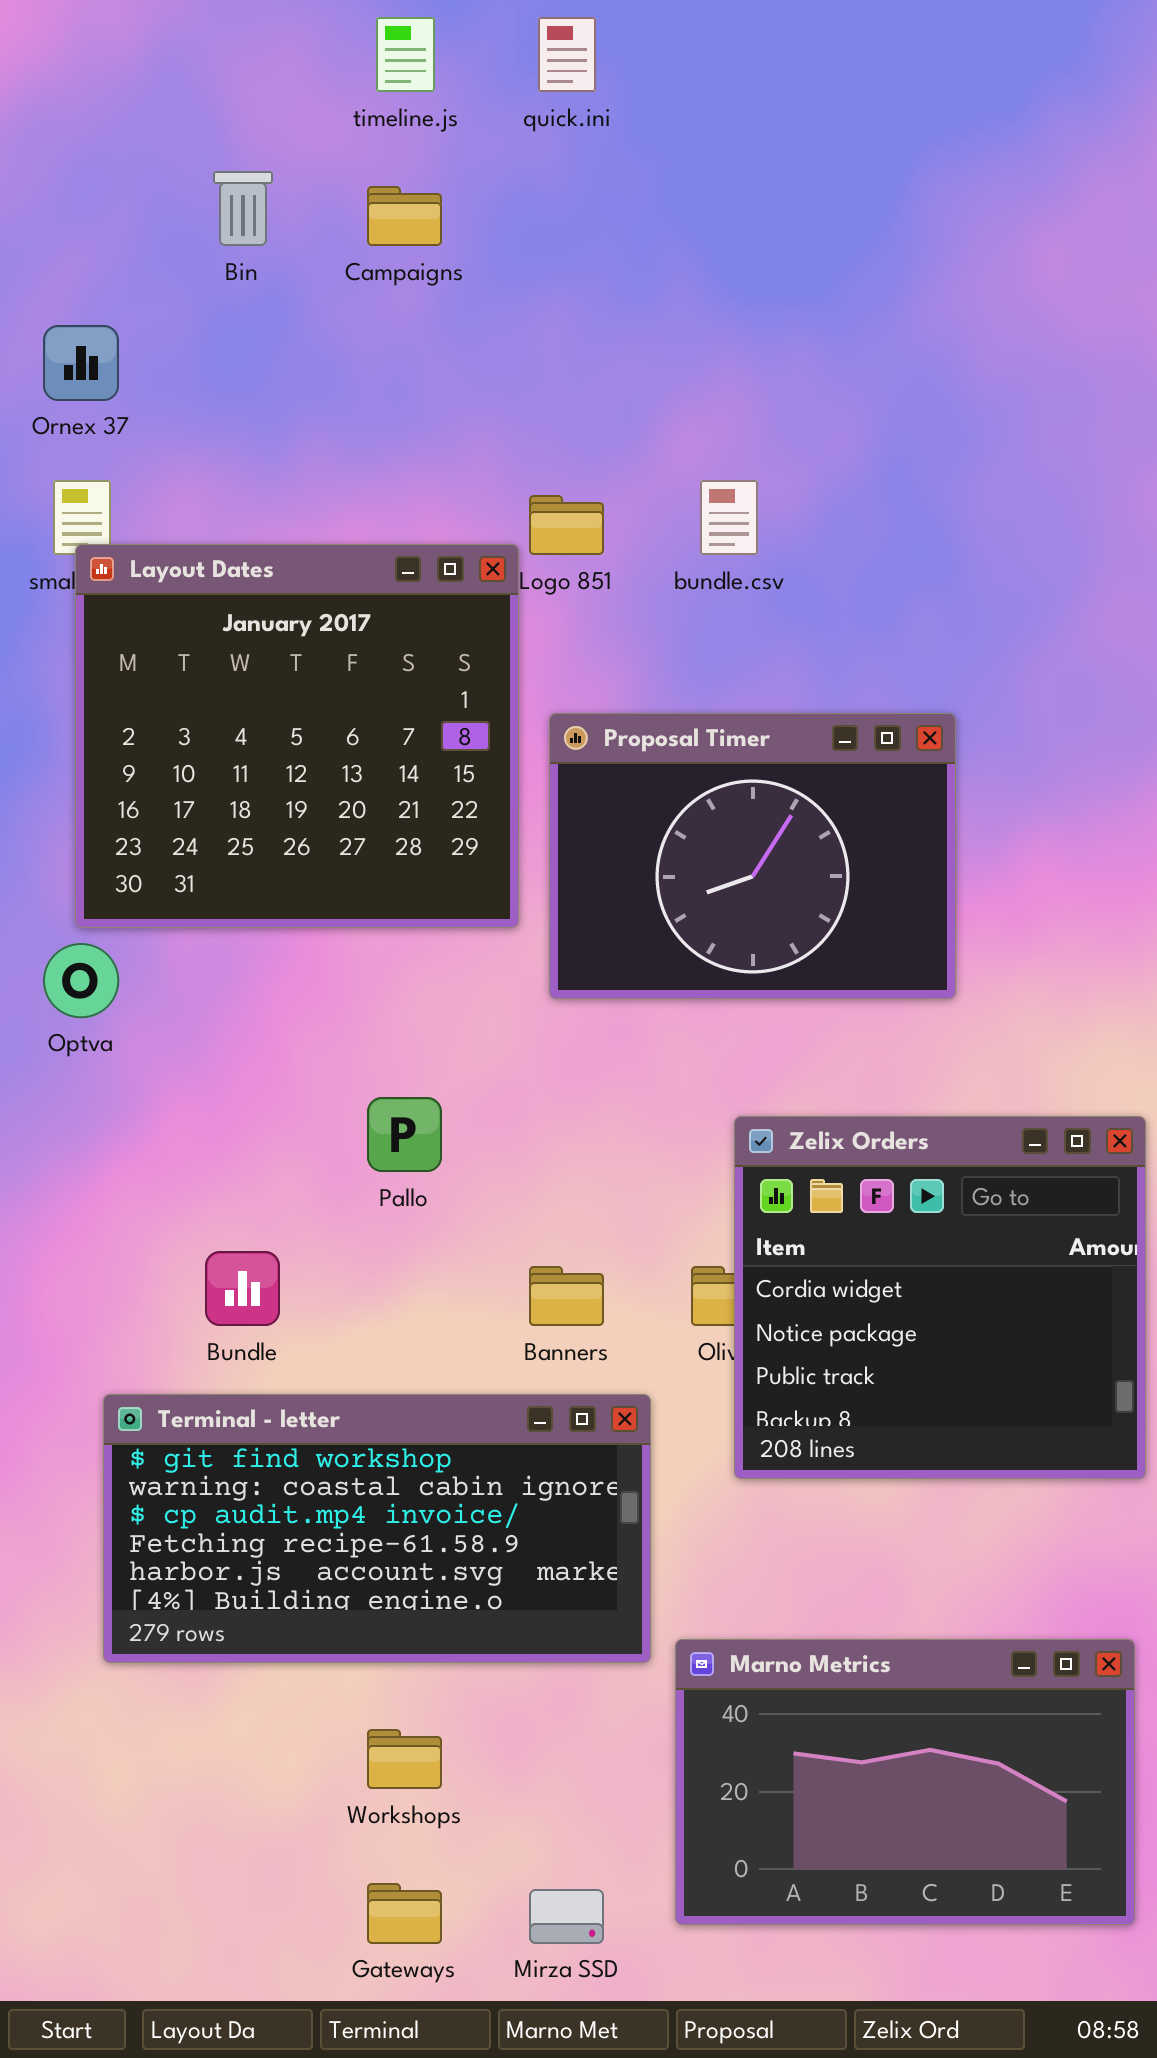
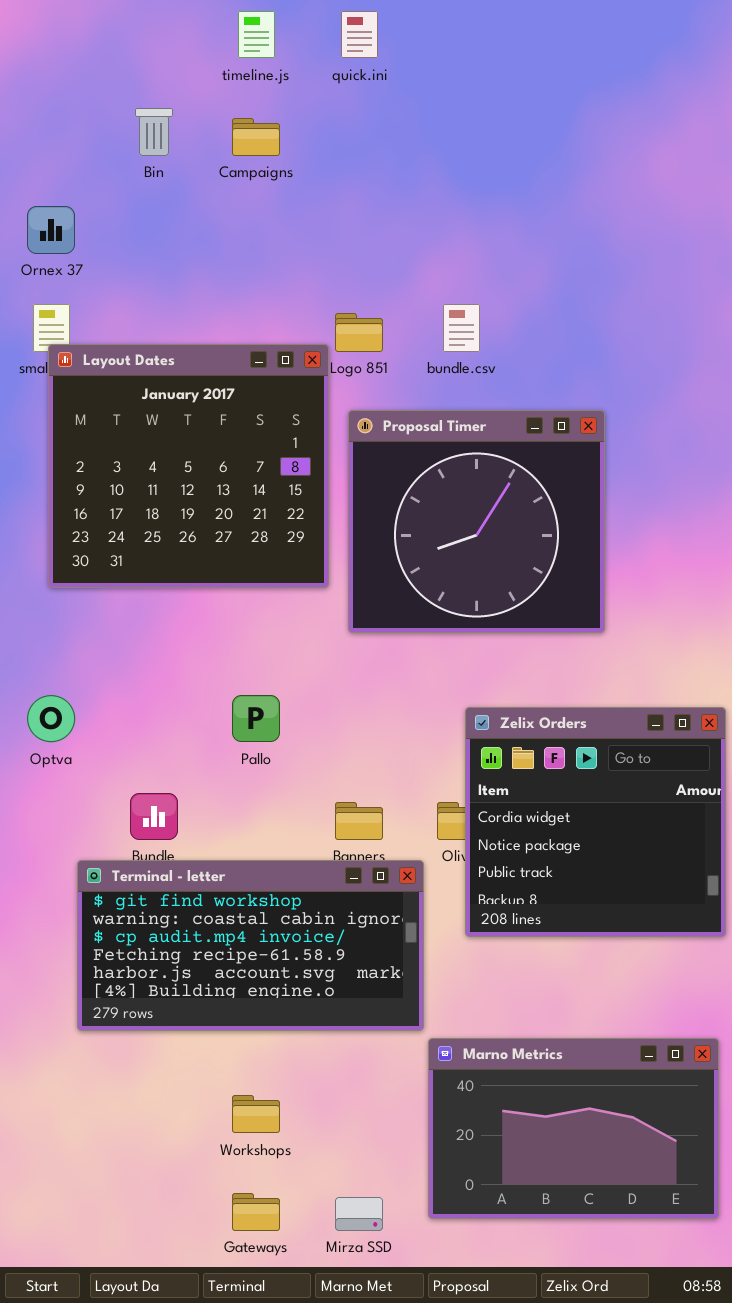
Proposal Timer: [549,713,956,999] -> [348,410,605,633], resized
Optva: [43,943,119,1018] -> [27,695,75,742], moved
Terminal - letter: [103,1394,651,1663] -> [77,860,424,1031], moved

